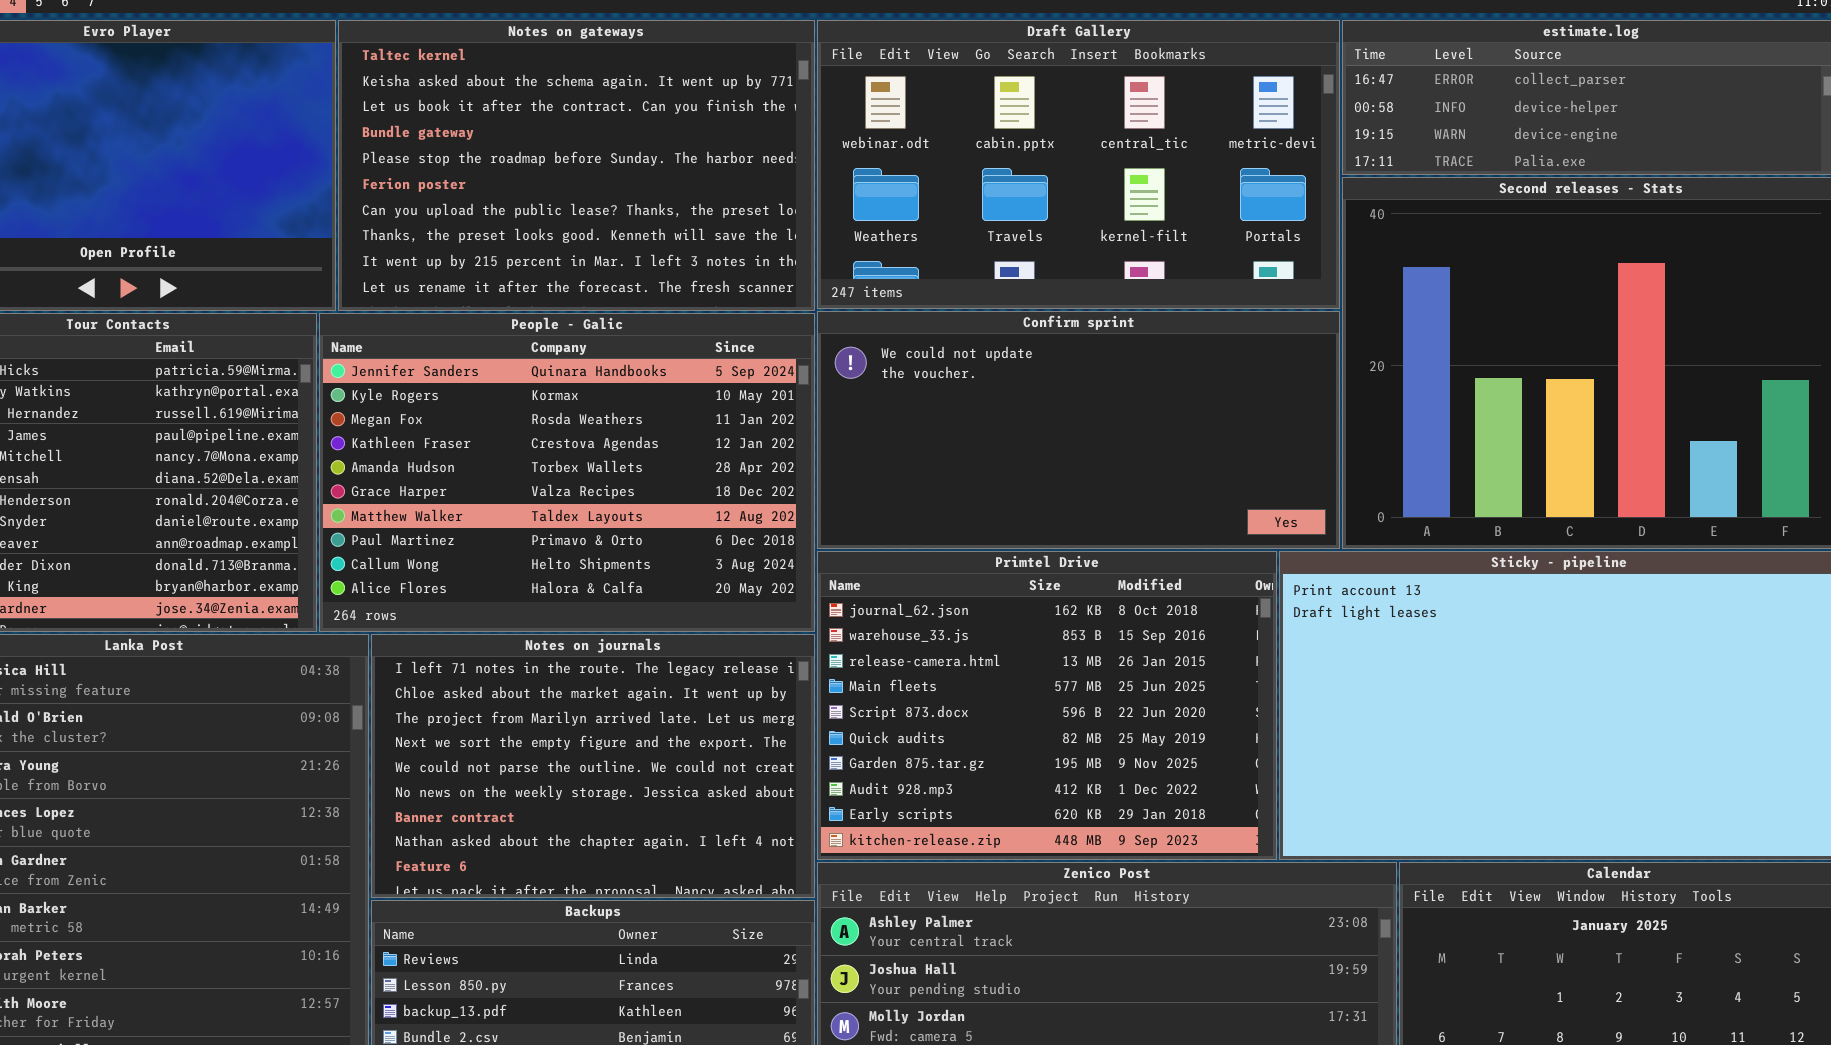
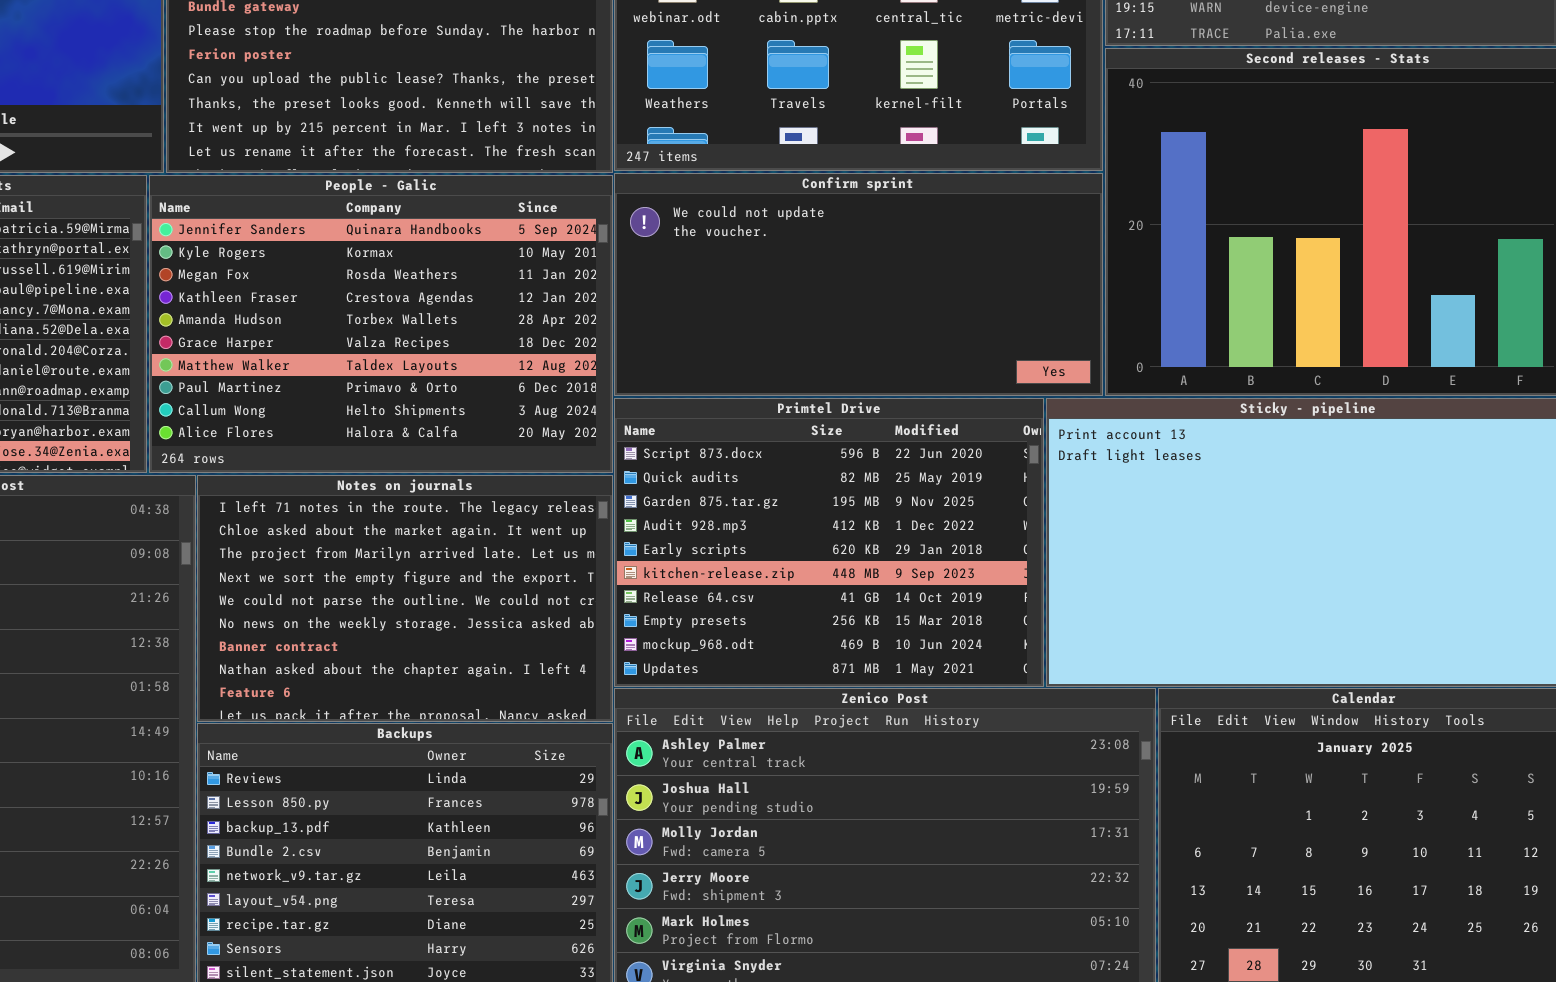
Primtel Drive: [817,551,1277,860] -> [614,398,1044,687], scrolled down 4 rows

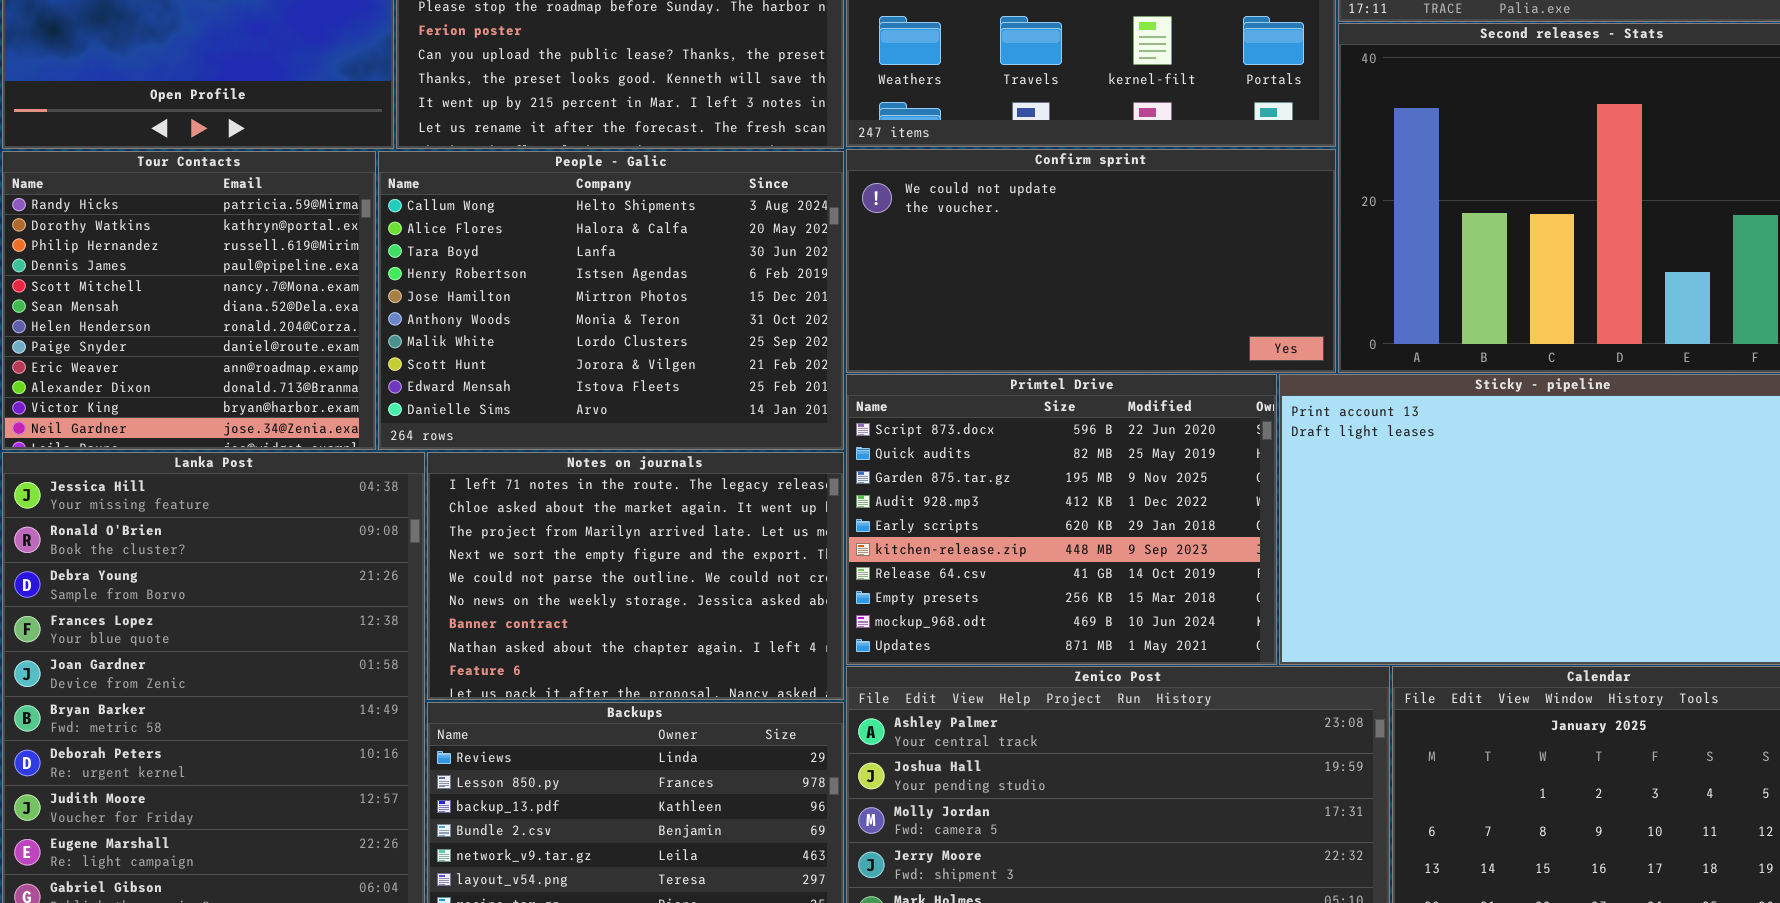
People - Galic: [149,175,613,473] -> [378,151,844,450], scrolled down 8 rows

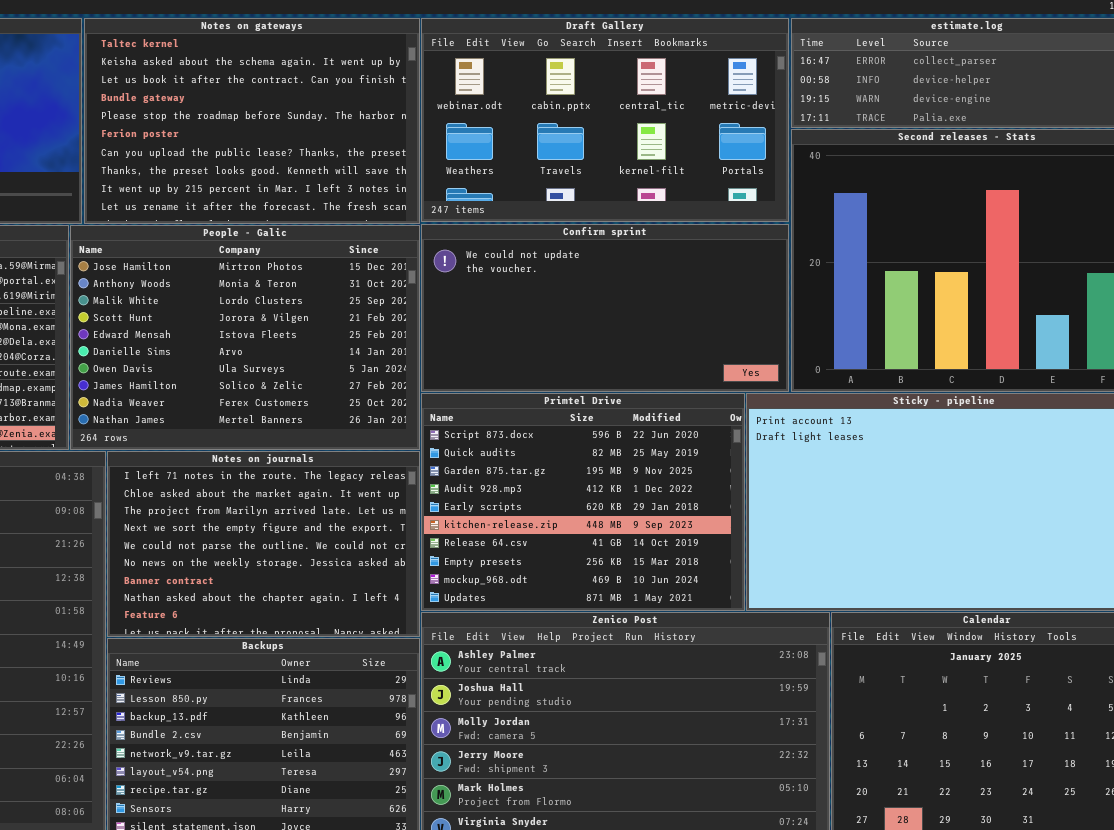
People - Galic: [378,151,844,450] -> [70,225,420,450], scrolled down 4 rows

